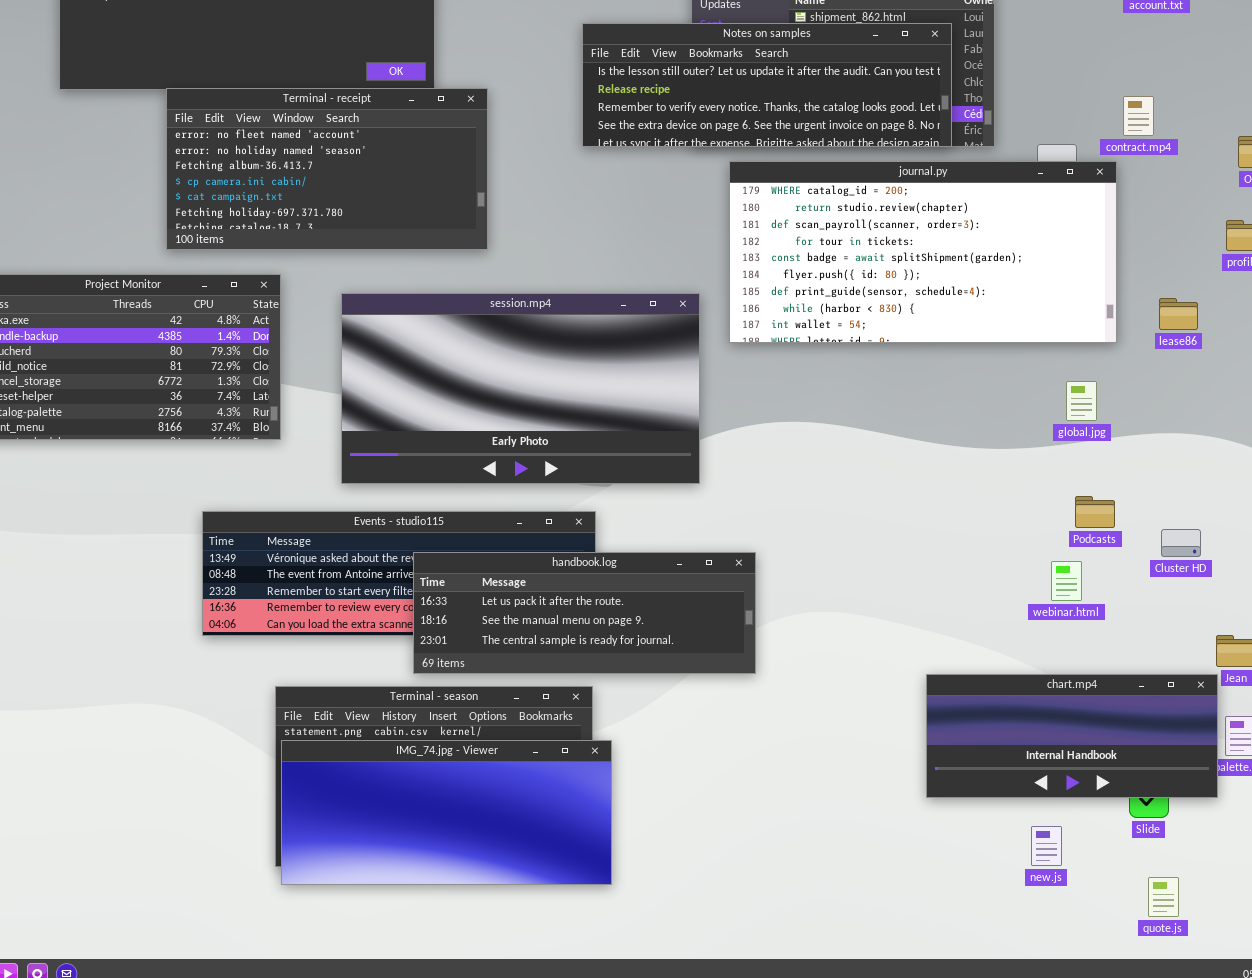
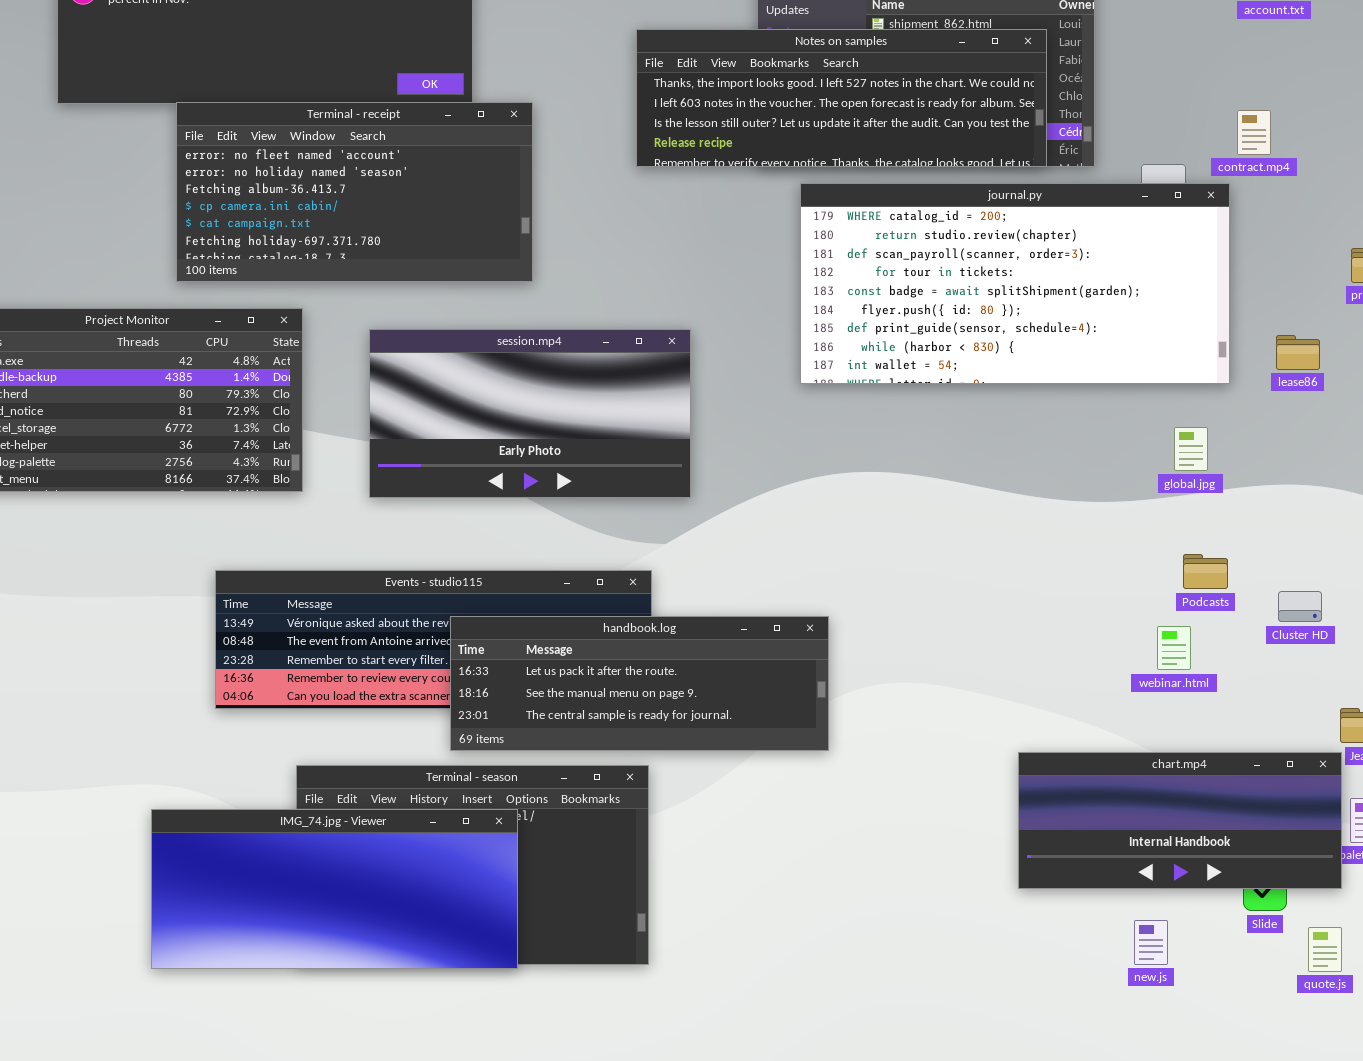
Notes on samples: [582,23,952,147] -> [636,29,1047,167], scrolled up 2 rows
session.mp4: [341,293,700,484] -> [369,329,691,498], resized
IMG_74.jpg - Viewer: [281,740,612,885] -> [151,809,518,969], moved
quote.js: [1148,877,1179,917] -> [1308,927,1342,972], moved

